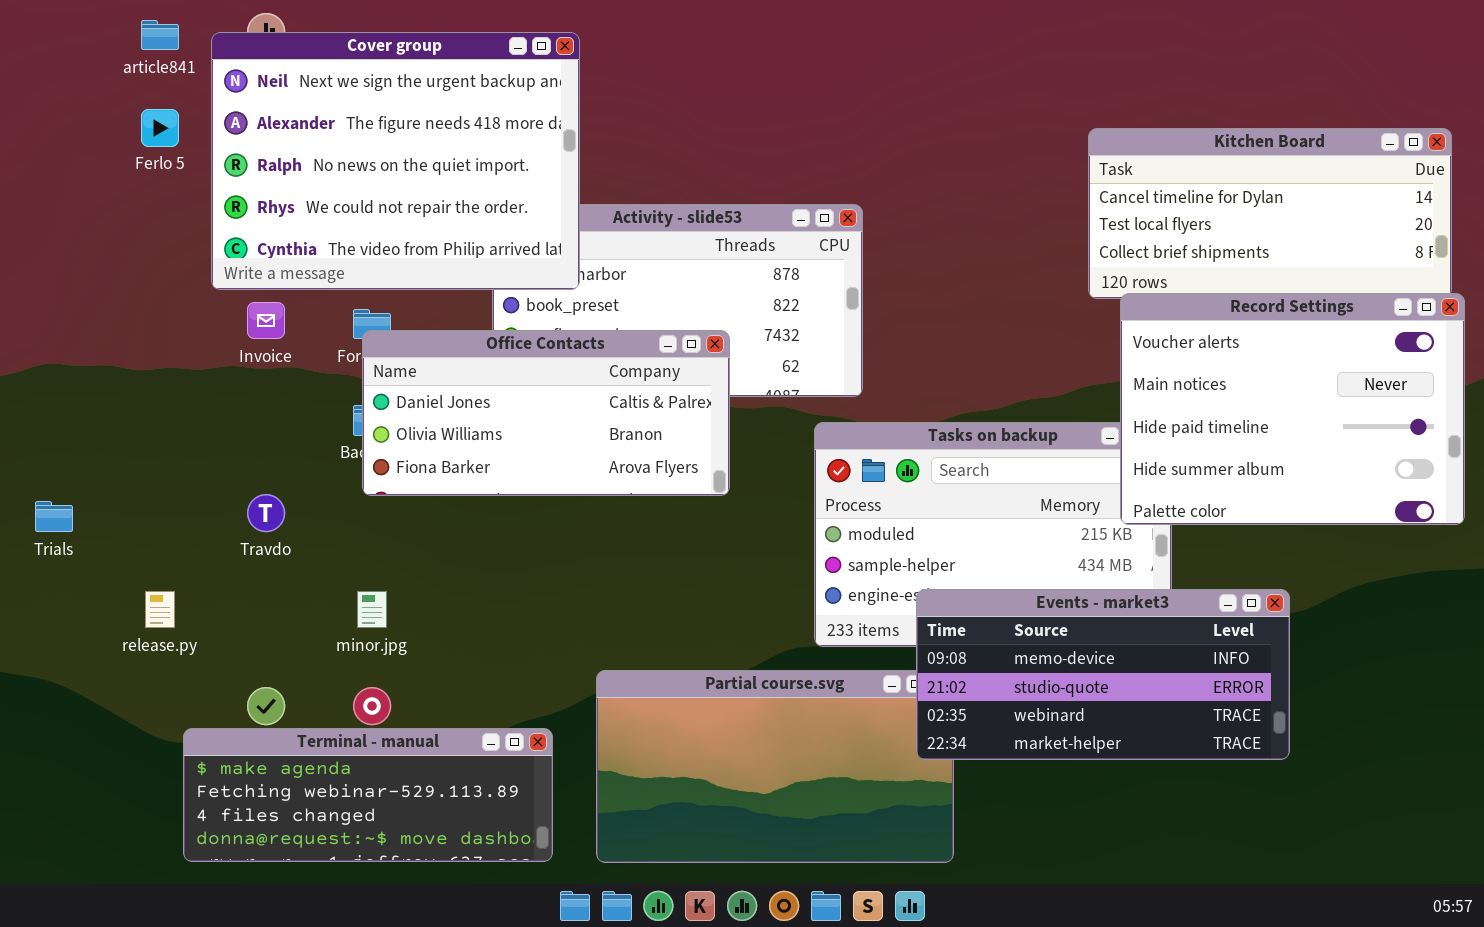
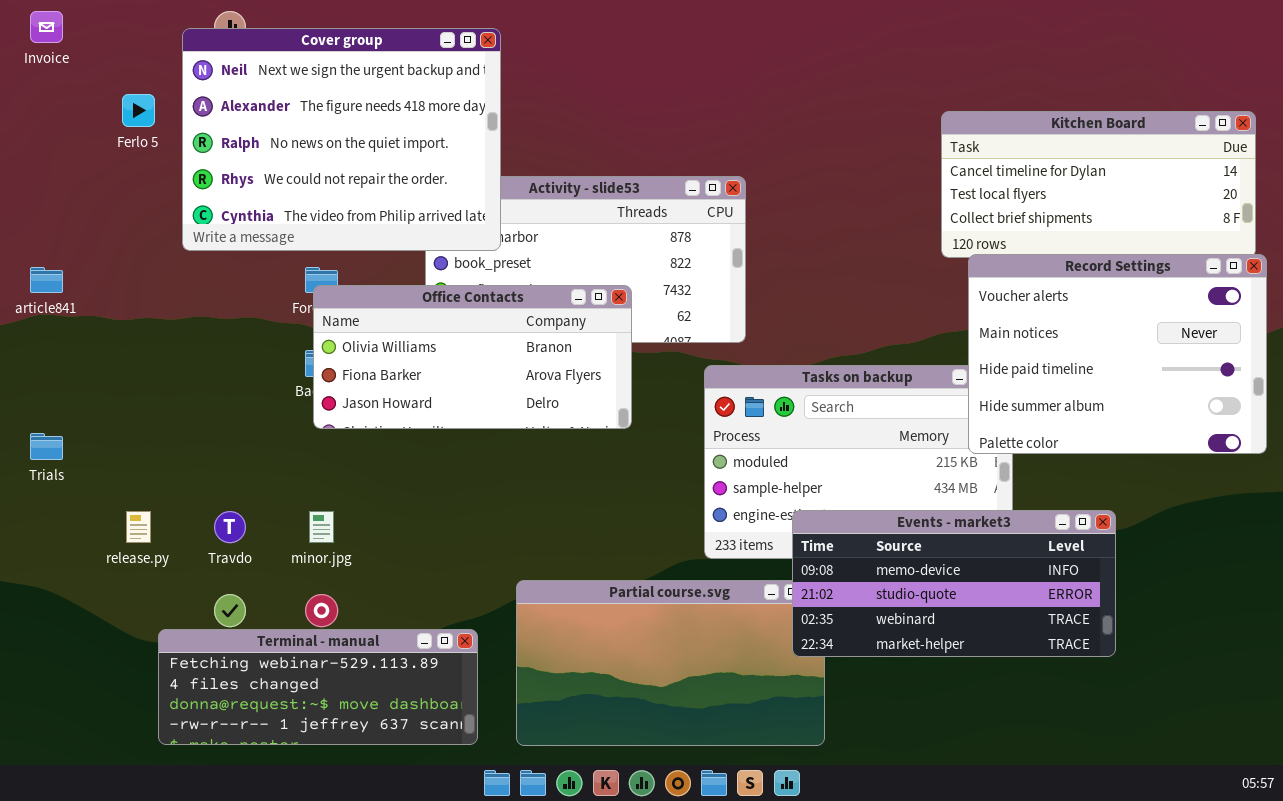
article841: [141,20,179,50] -> [30,267,63,293], moved
Invoice: [247,302,285,339] -> [30,11,63,43], moved
Office Contacts: [362,330,730,496] -> [313,285,632,429], scrolled down 1 row
Travdo: [247,494,285,532] -> [214,511,246,543], moved
Terminal - manual: [183,728,553,862] -> [158,629,478,745], scrolled down 1 row

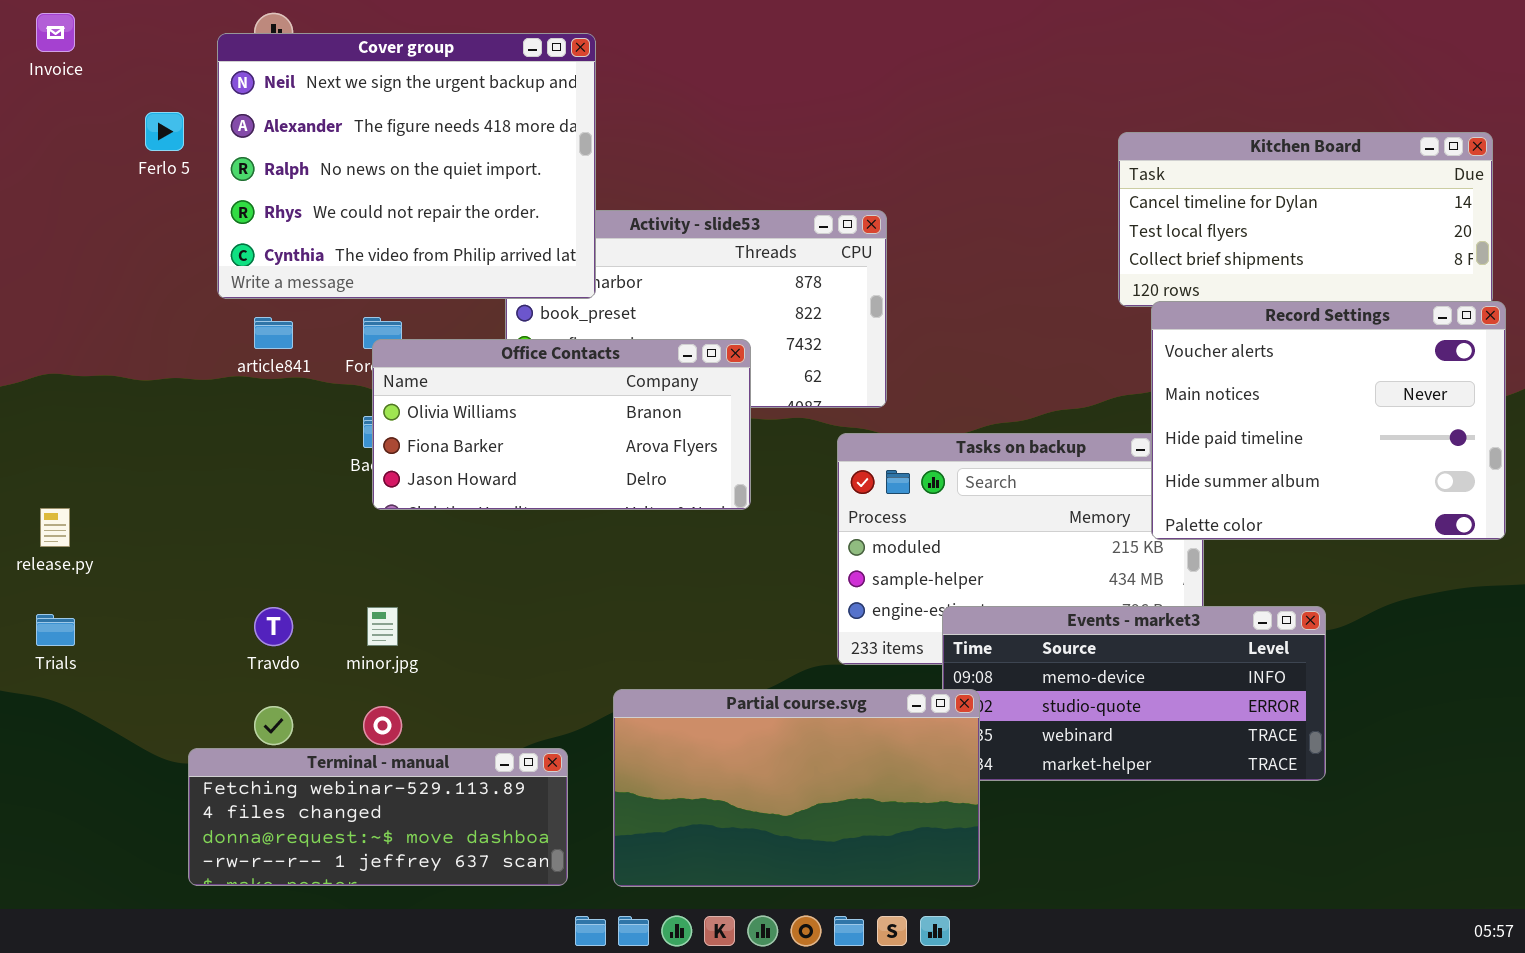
article841: [30,267,63,293] -> [254,317,293,349], moved
Trials: [30,433,63,460] -> [36,614,75,646], moved
release.py: [126,511,151,543] -> [40,508,70,547], moved
Partial course.svg: [516,580,825,746] -> [613,689,980,887], raised

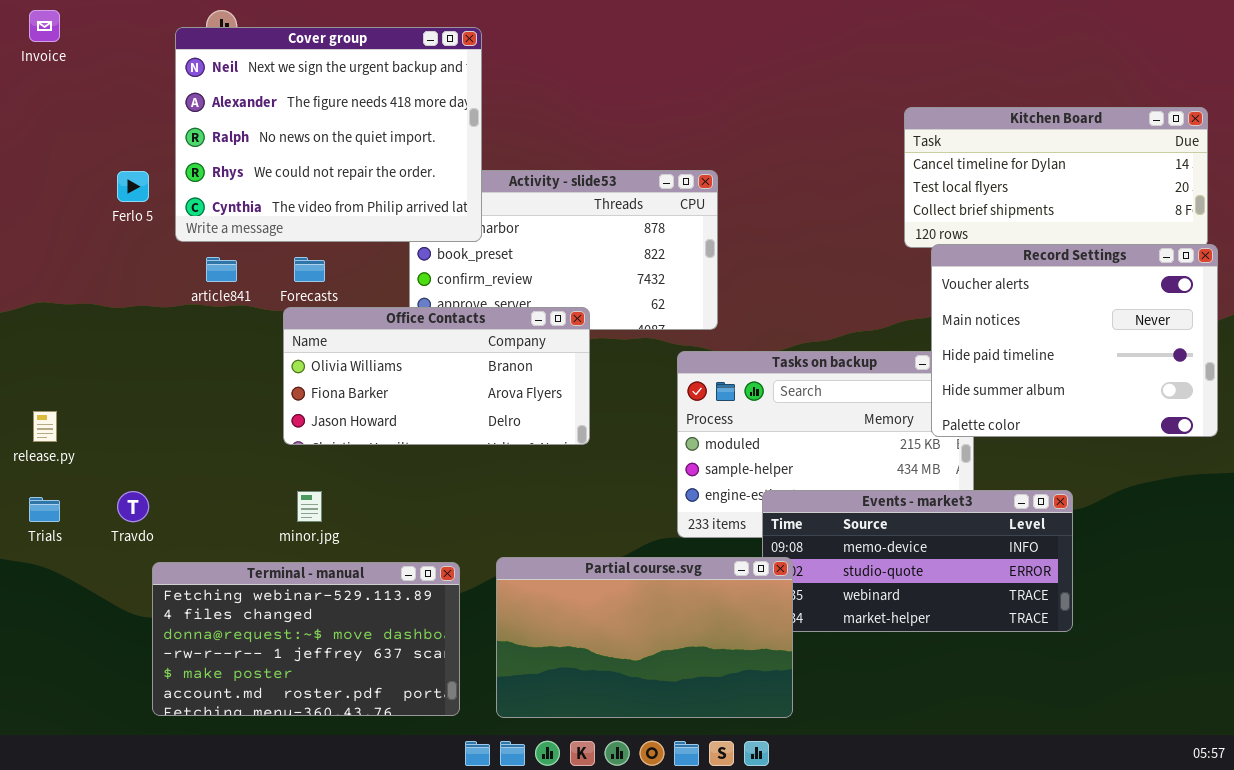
Ferlo 5: [145,112,184,151] -> [117,171,149,202], moved
Office Contacts: [372,339,751,510] -> [283,307,590,445], moved
Travdo: [254,607,293,646] -> [117,491,149,522], moved
Terminal - manual: [188,748,568,886] -> [152,562,460,716], resized

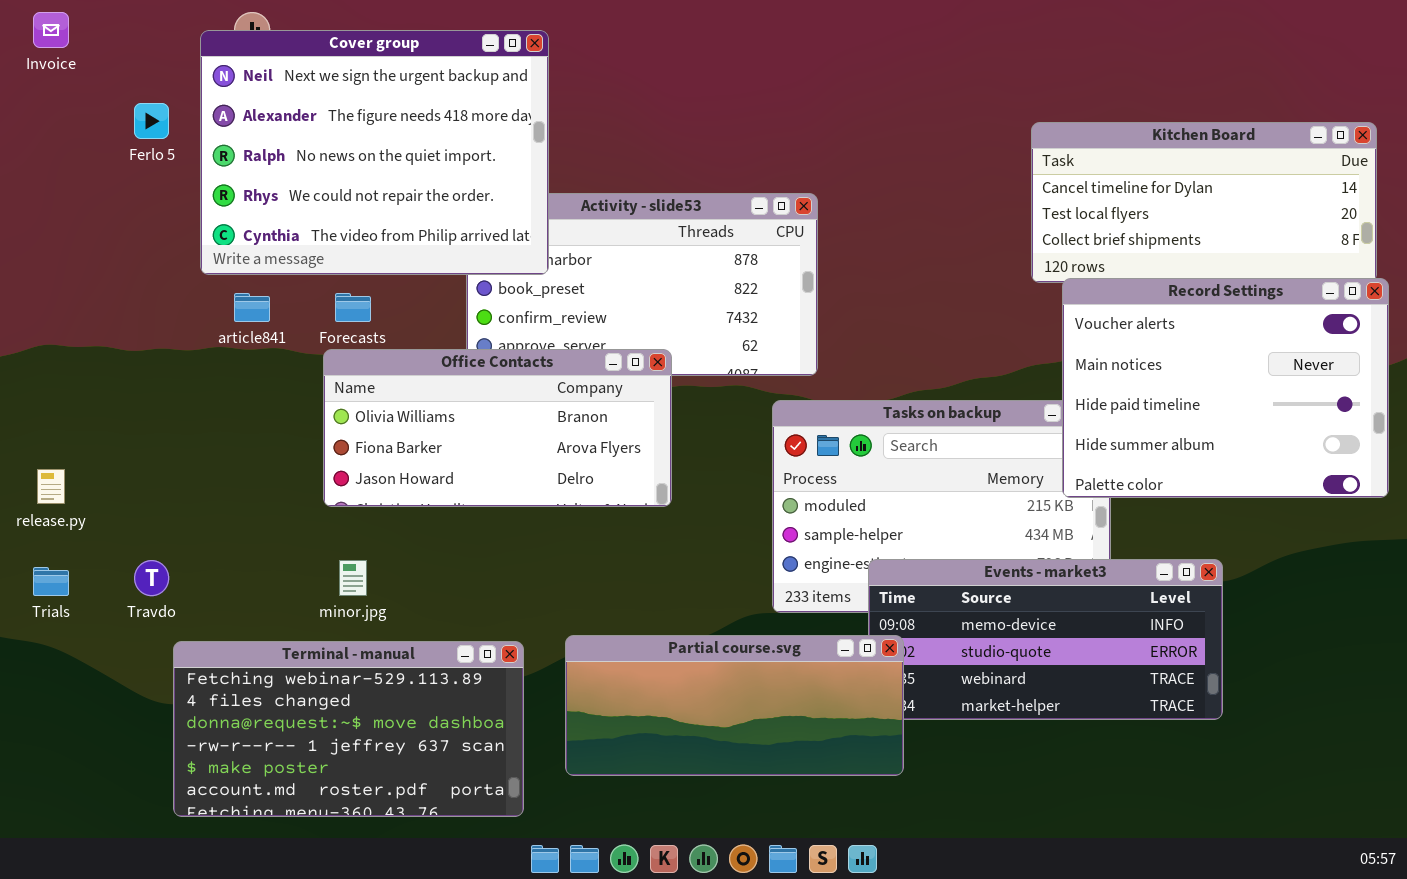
Ferlo 5: [117,171,149,202] -> [134,103,169,139], moved
Partial course.svg: [496,557,793,718] -> [565,635,904,776], resized

